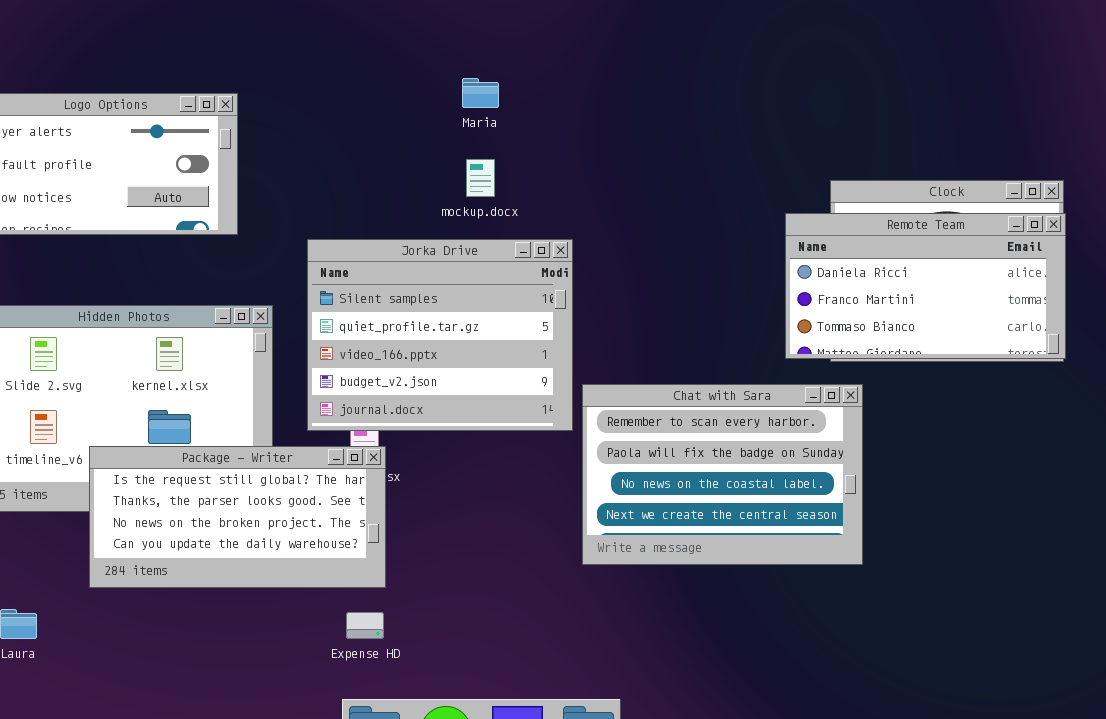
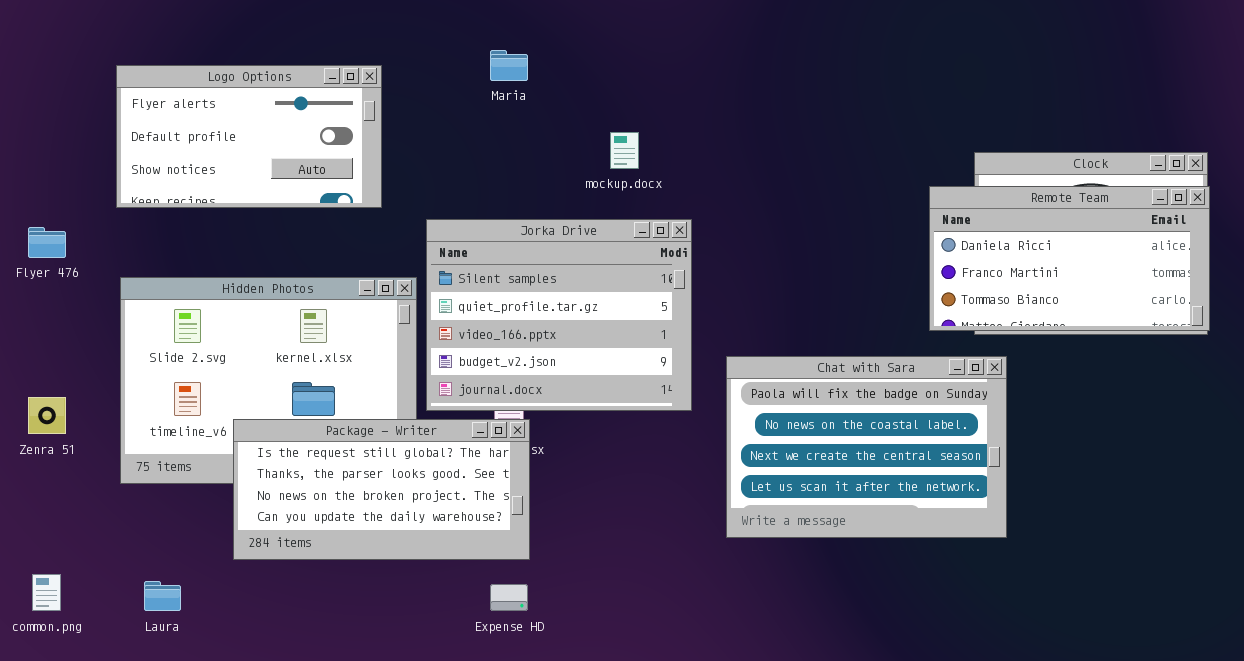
Maria: [462,78,499,108] -> [490,50,528,81], moved
Jorka Drive: [307,239,573,431] -> [426,219,692,411], moved
Chat with Sara: [582,384,863,565] -> [726,356,1007,538], scrolled down 1 row

